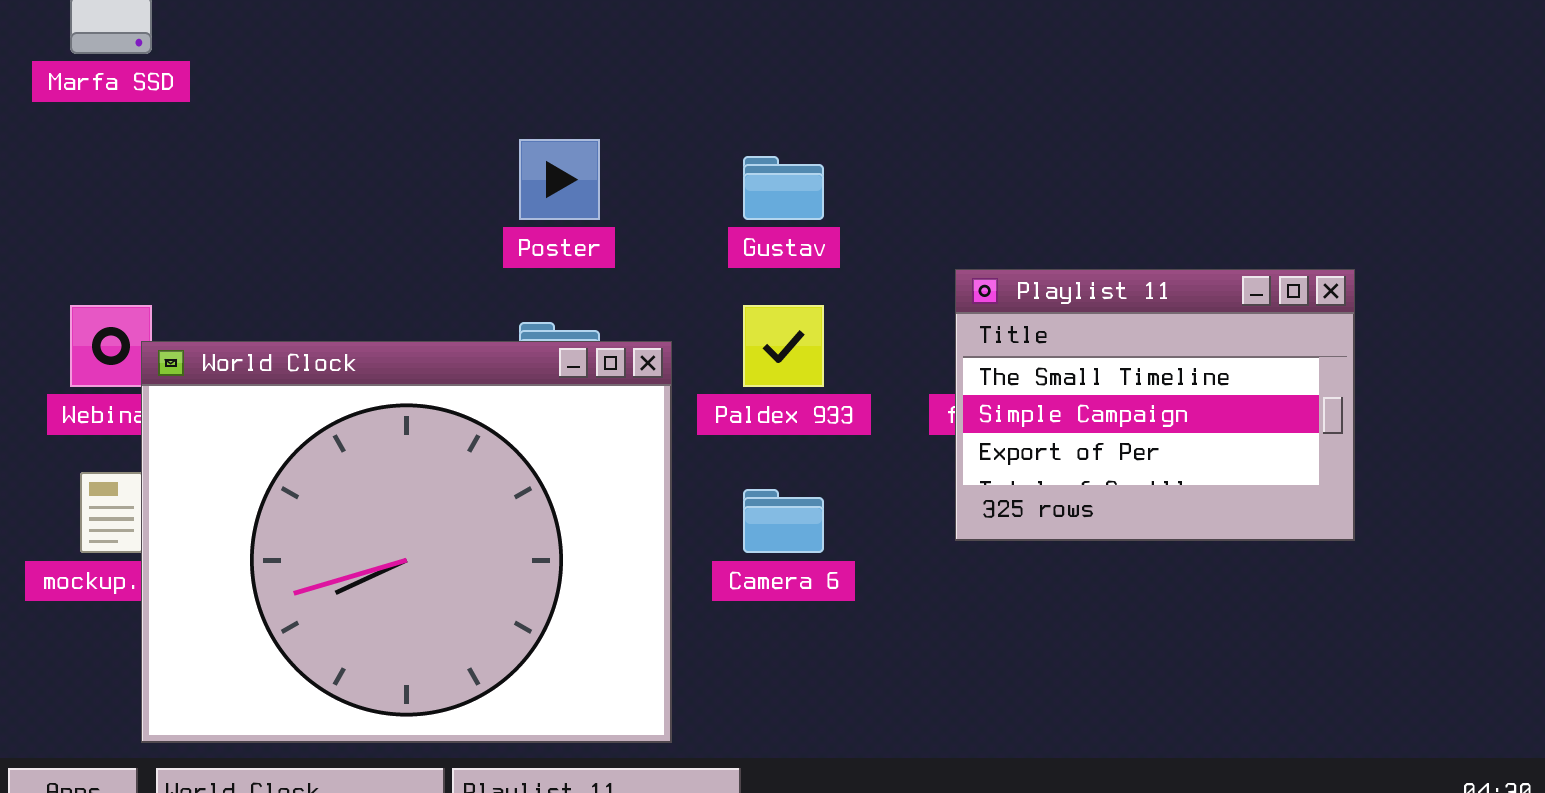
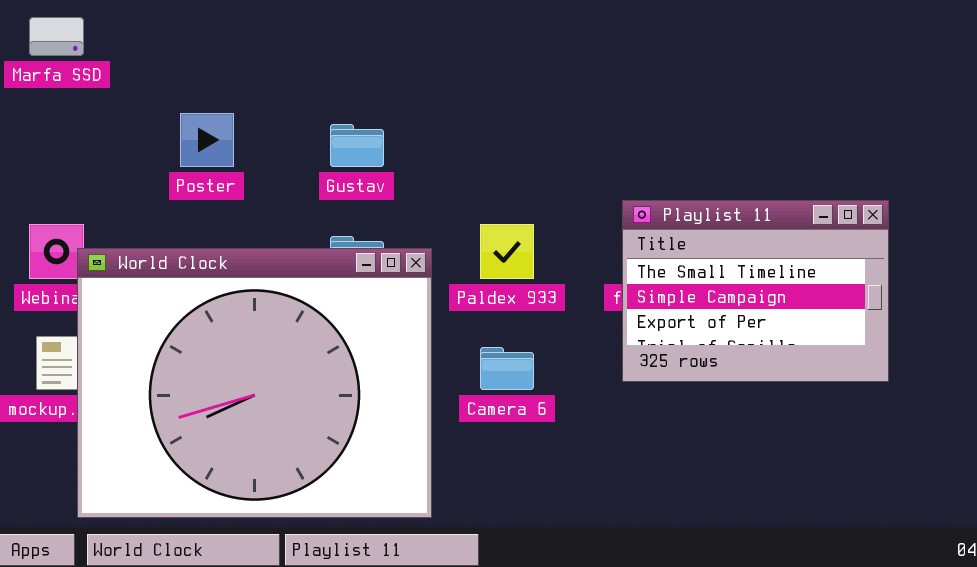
Poster: [519,139,600,220] -> [180,113,234,167], moved
Gustav: [743,156,824,220] -> [330,124,384,167], moved

